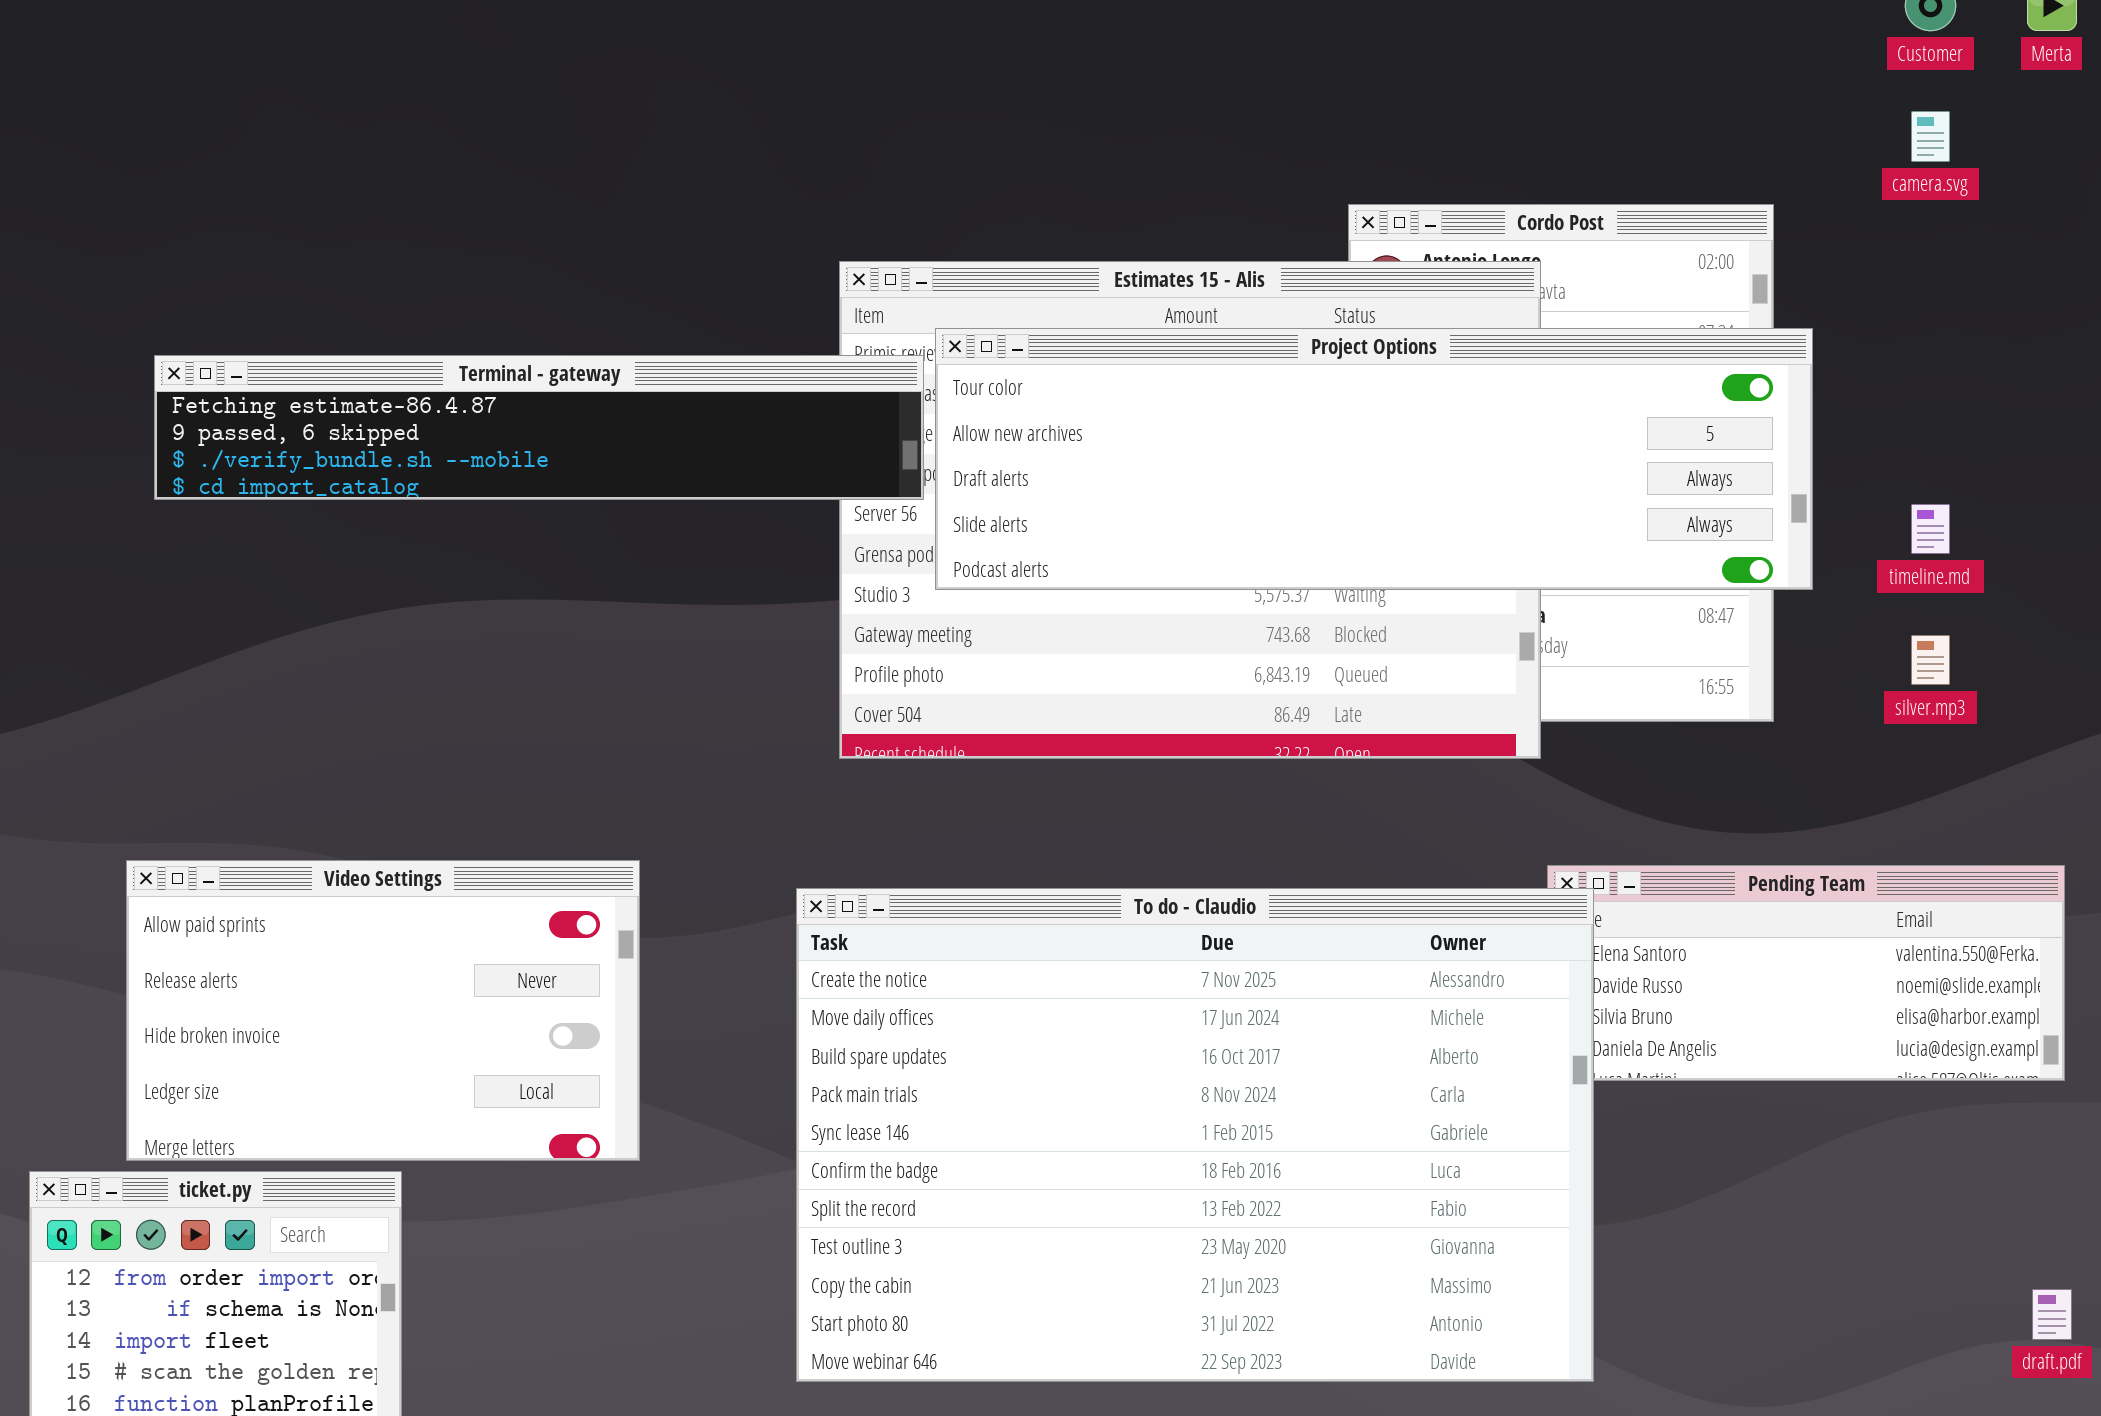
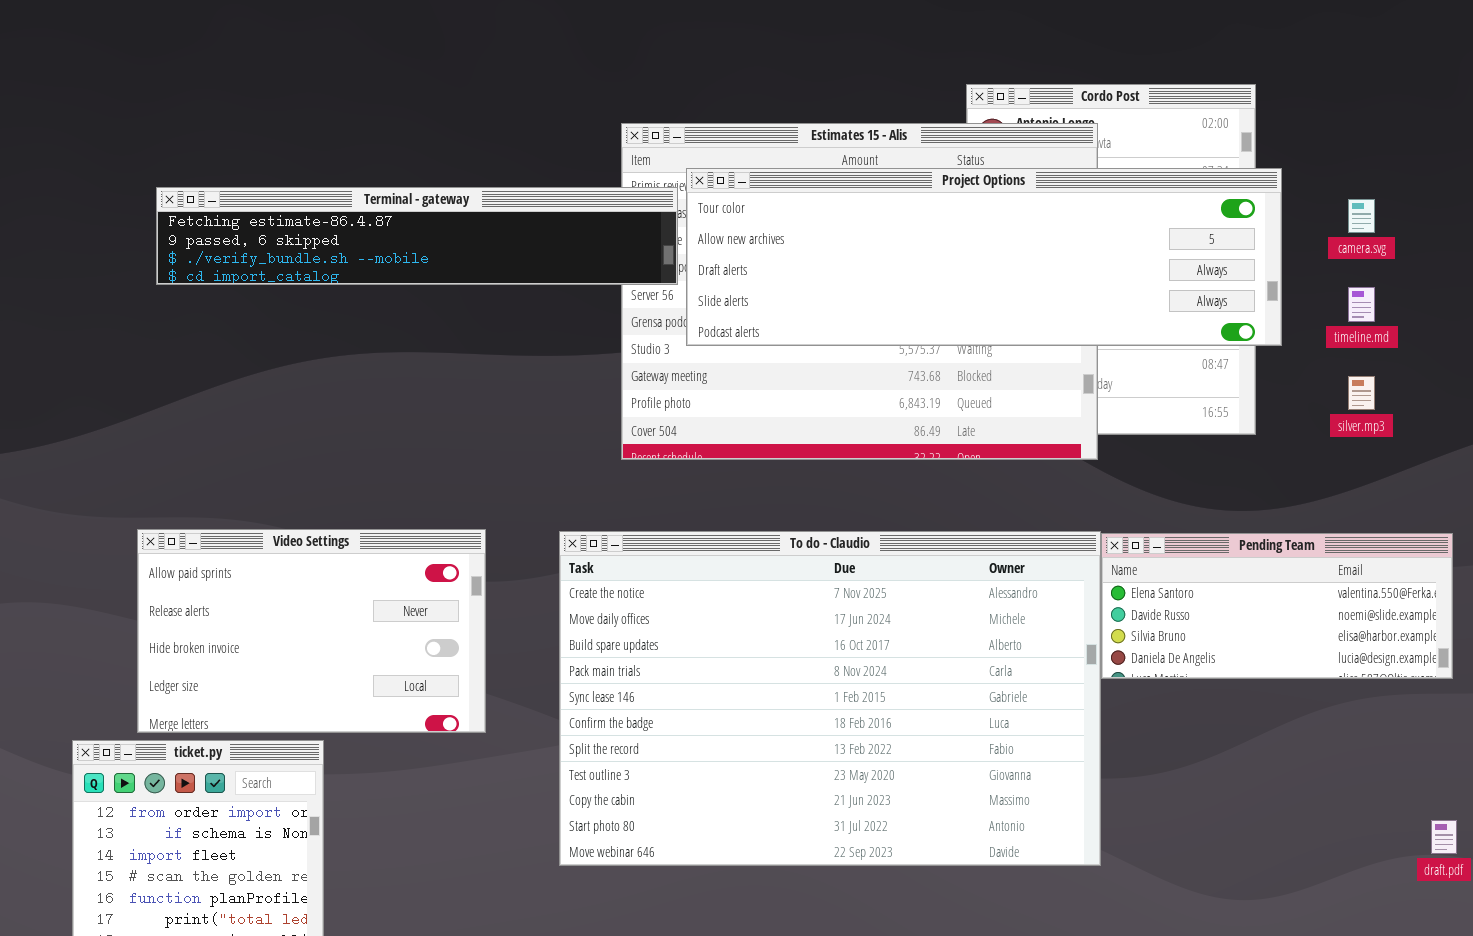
camera.svg: [1911,111,1950,162] -> [1348,199,1375,233], moved
To do - Claudio: [796,888,1594,1382] -> [559,531,1101,866], moved

